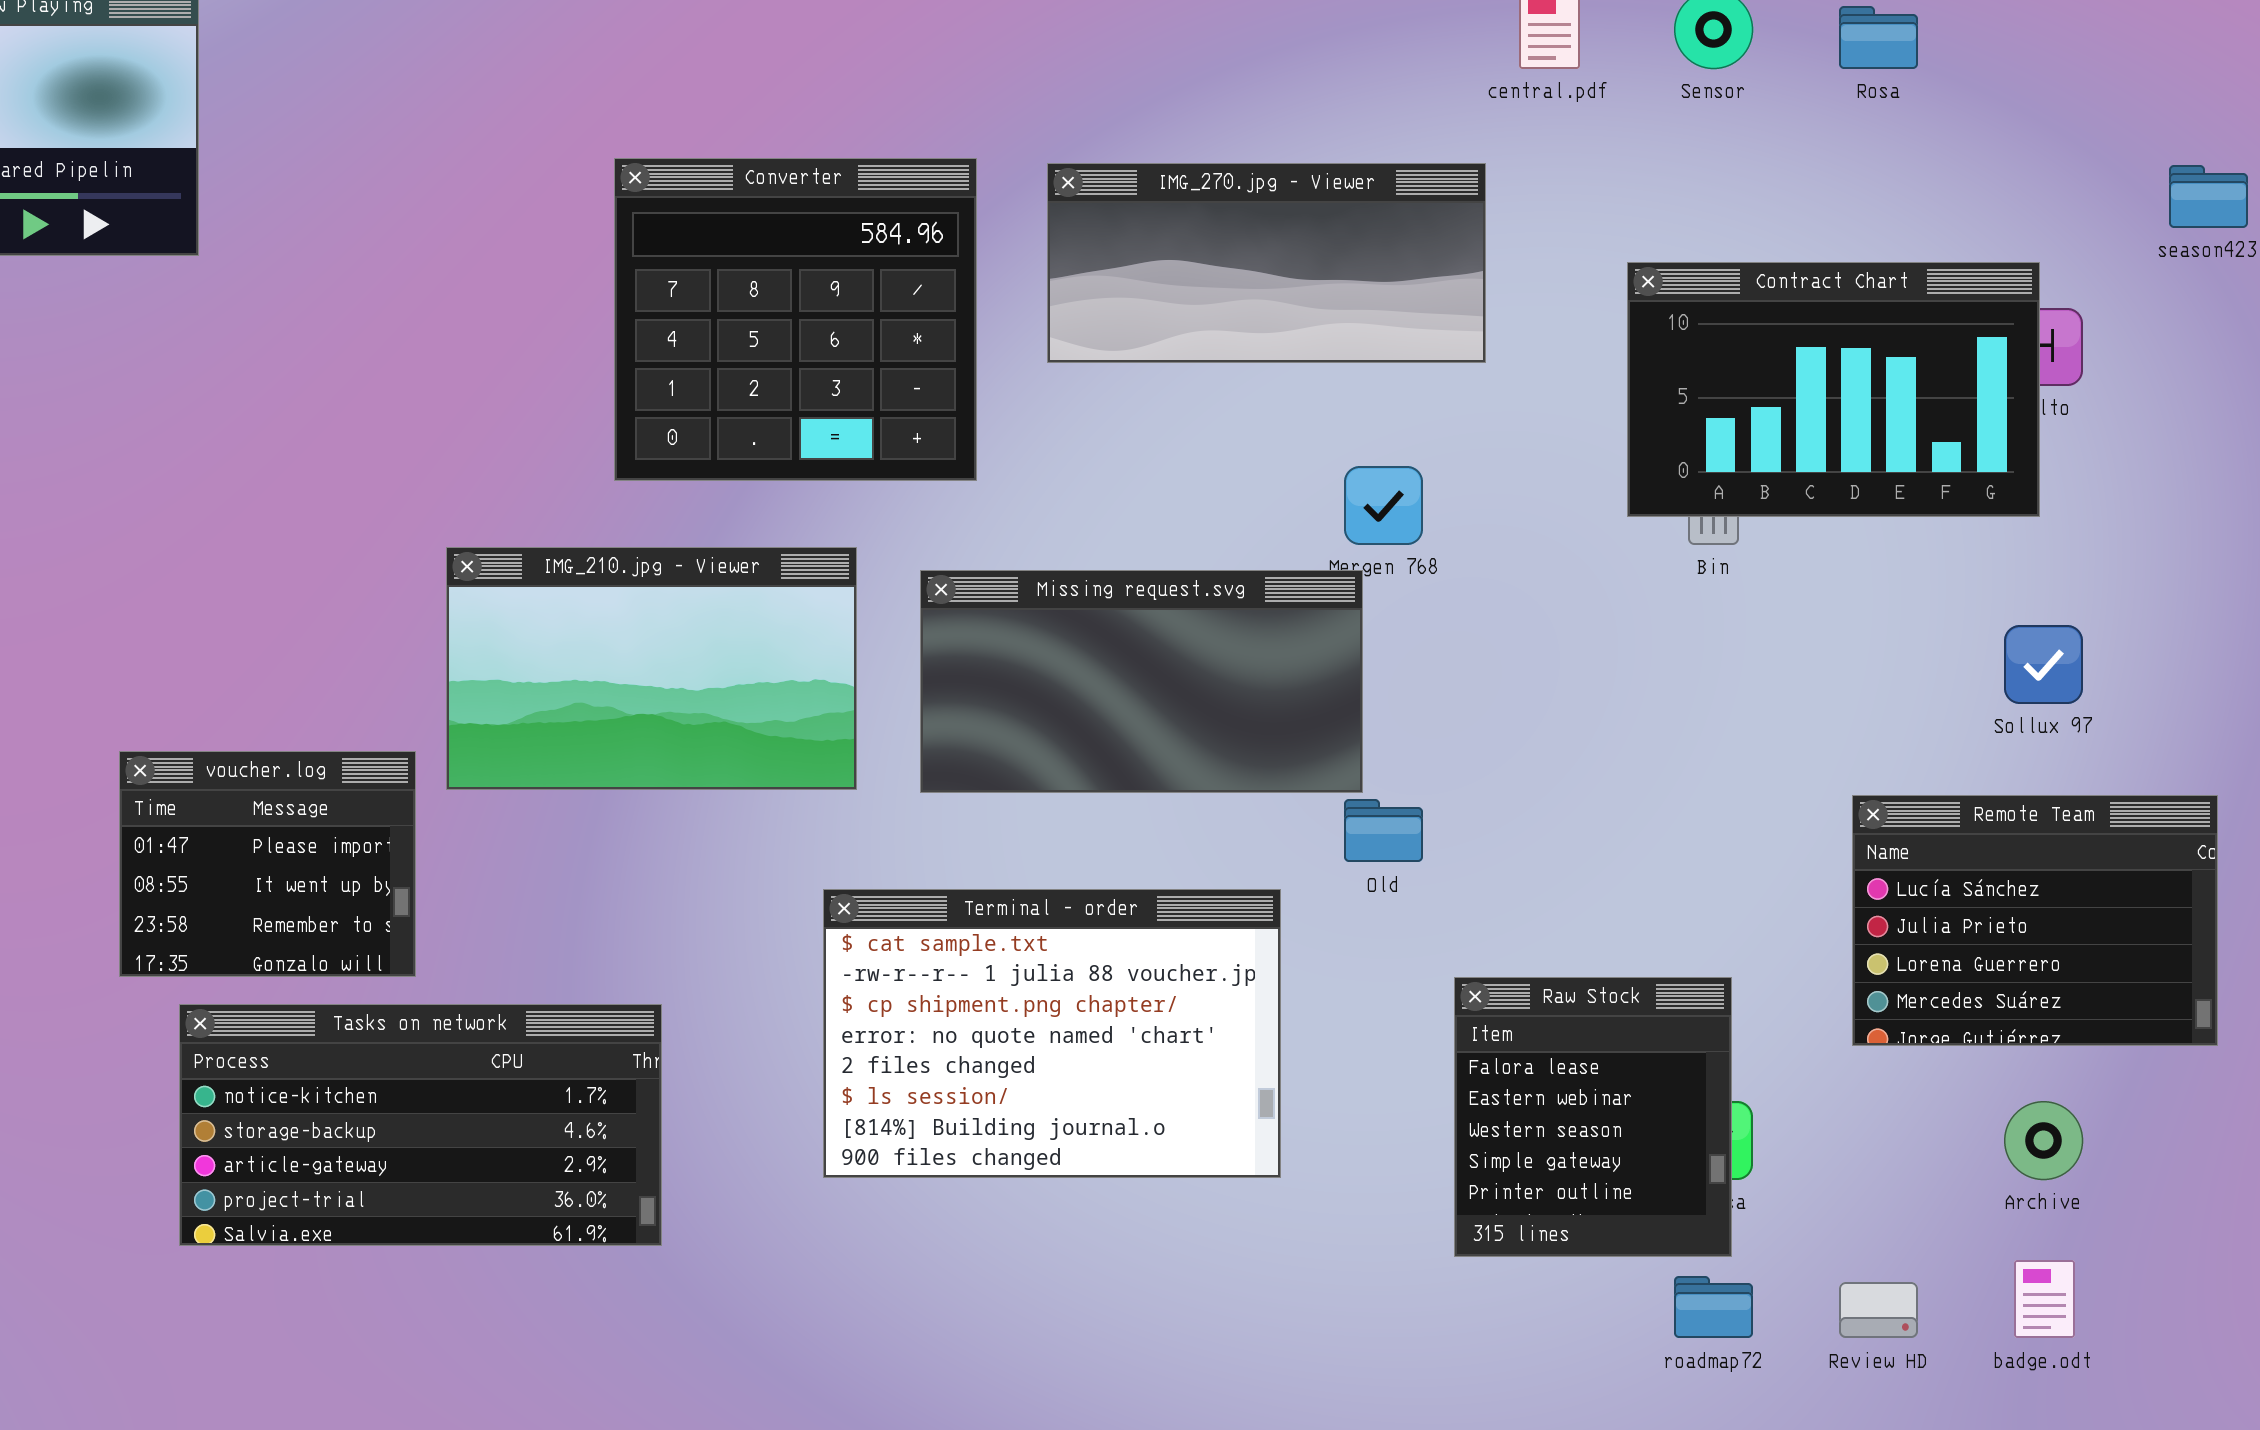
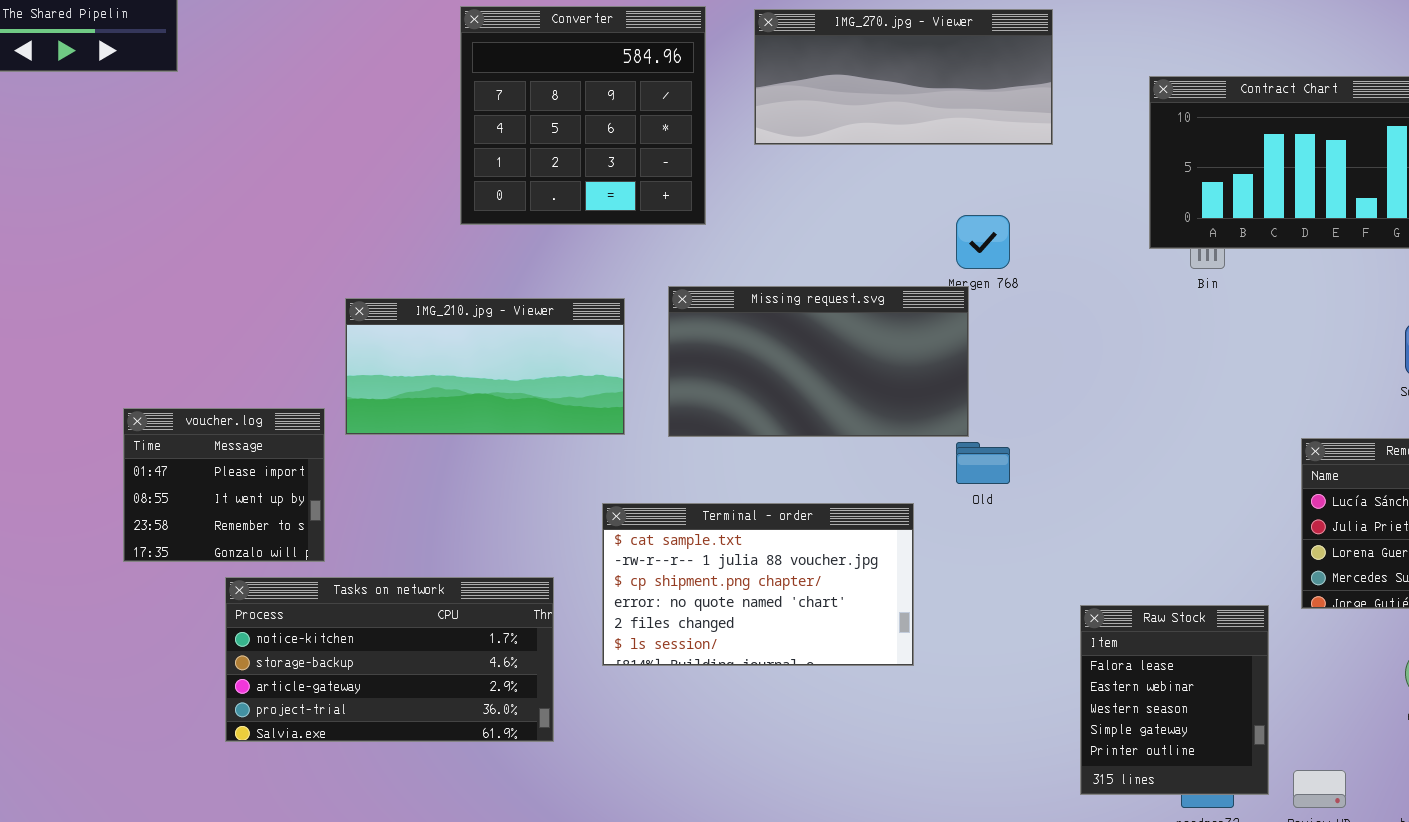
IMG_210.jpg - Viewer: [446,547,857,790] -> [345,298,625,435], resized
Terminal - order: [823,889,1281,1178] -> [602,503,914,666], resized
Raw Stock: [1454,977,1732,1257] -> [1080,605,1269,795], moved
Tasks on network: [179,1004,662,1246] -> [225,577,554,742], moved

